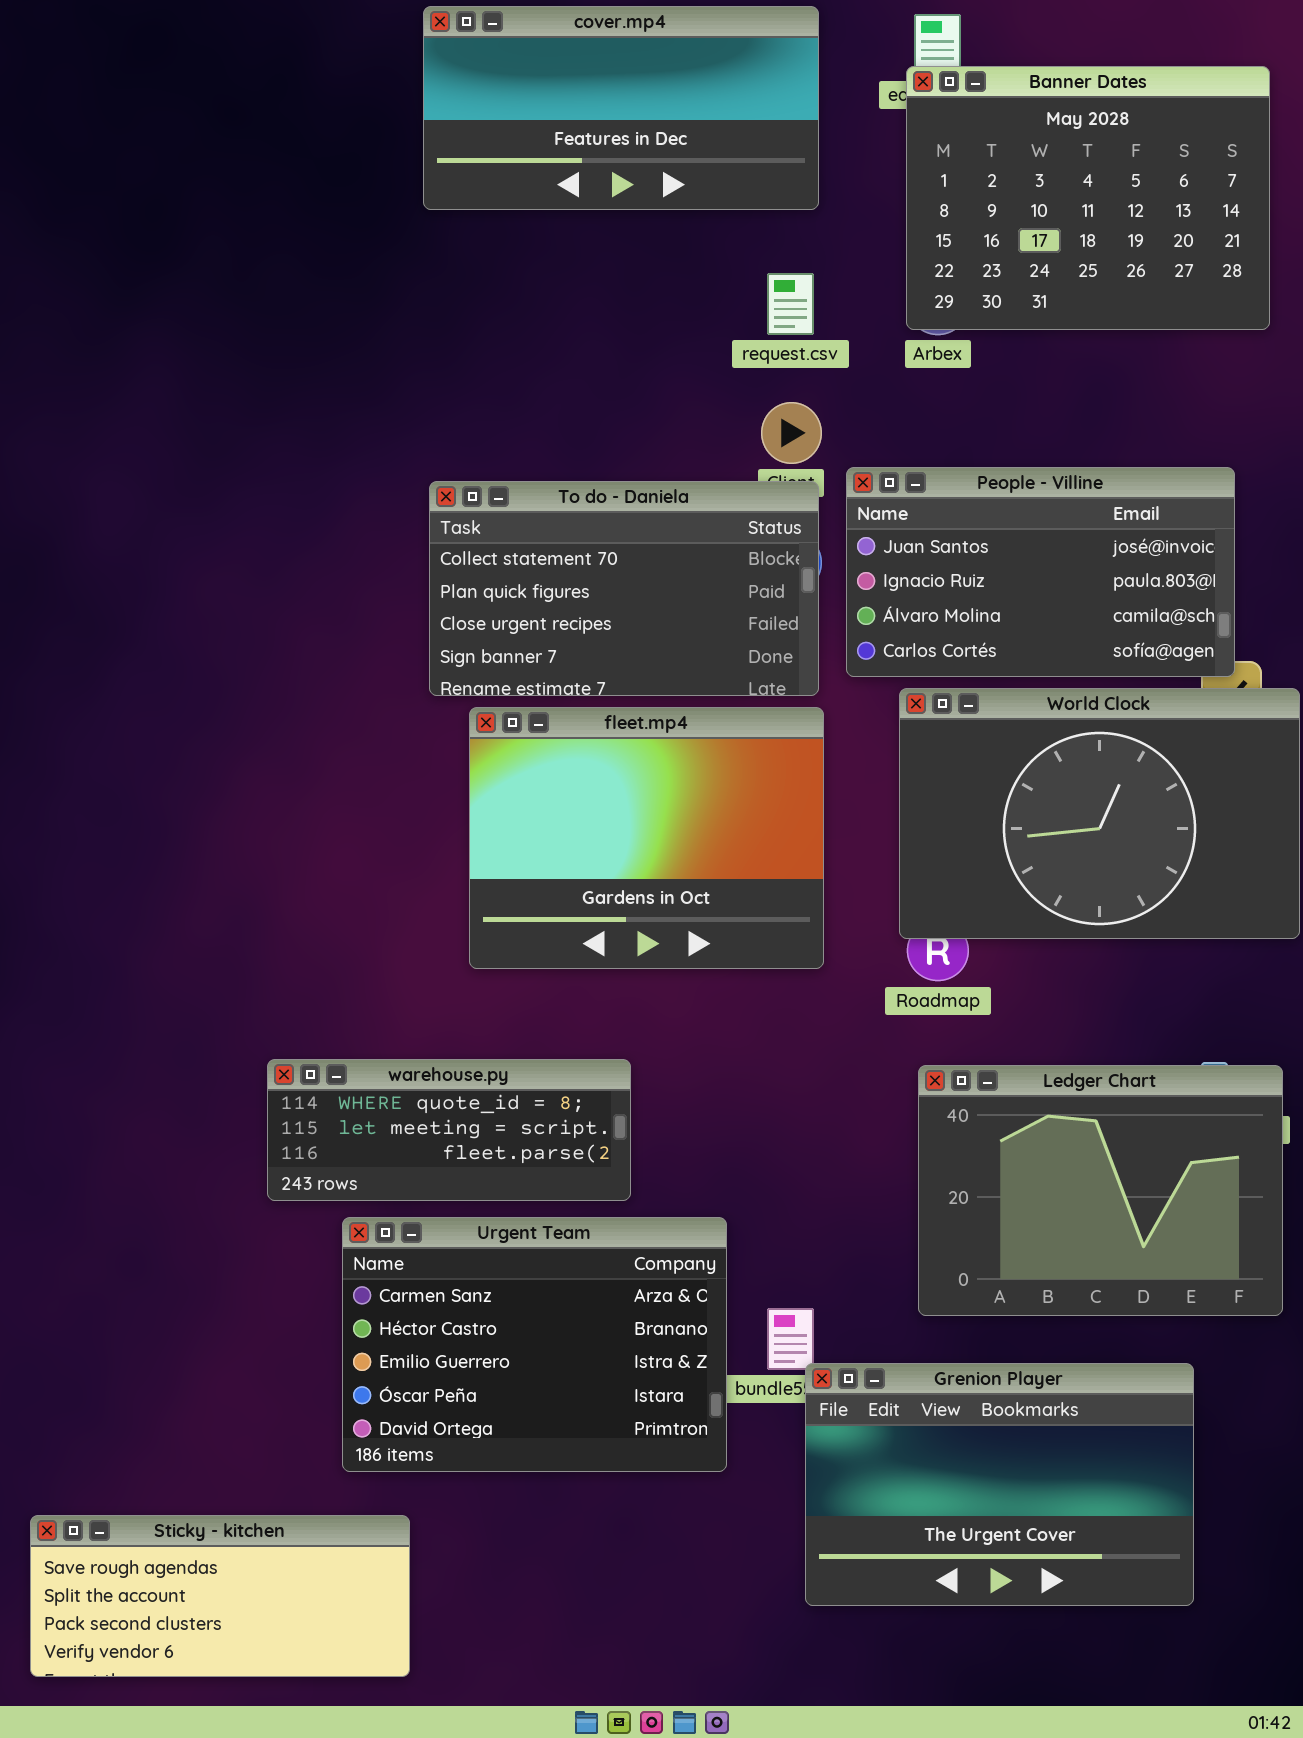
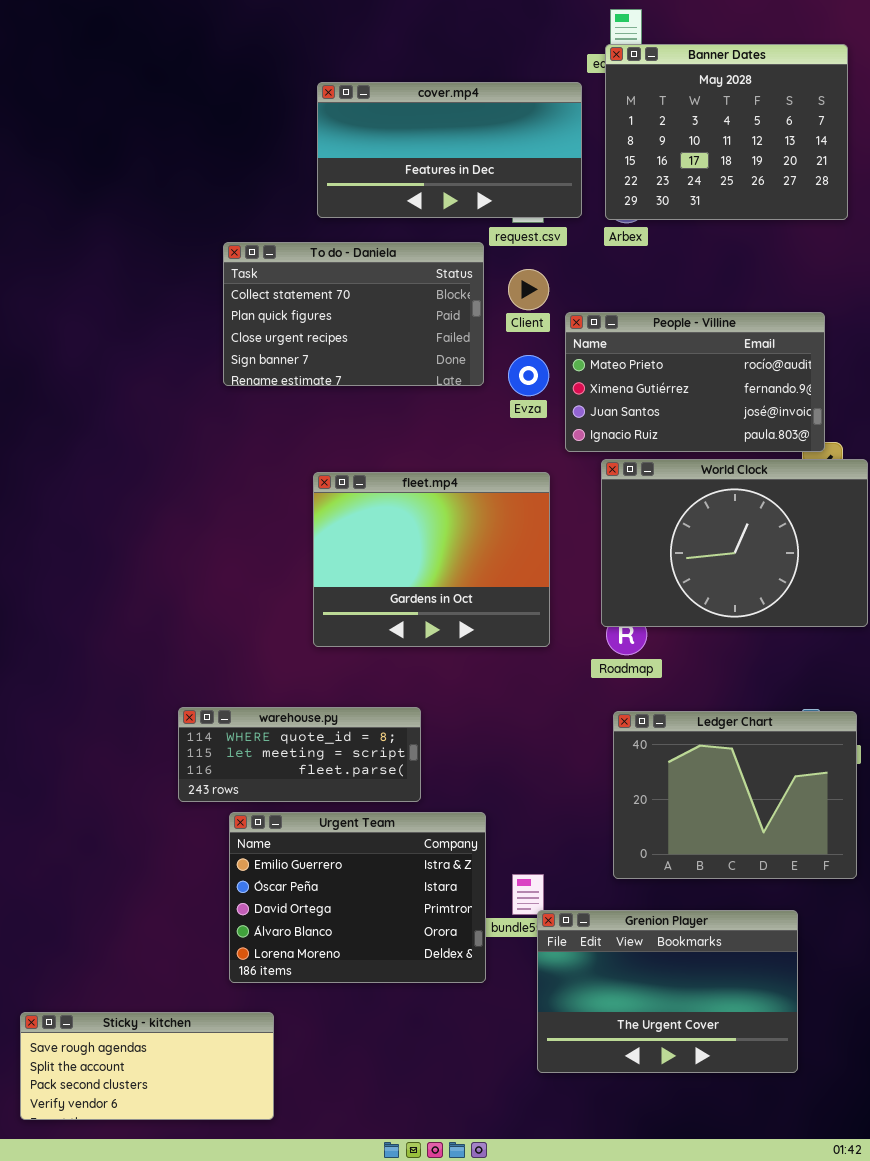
cover.mp4: [423,6,819,210] -> [317,82,582,218], moved
People - Villine: [846,467,1235,677] -> [565,312,825,452], scrolled up 2 rows
To do - Daniela: [429,481,819,696] -> [223,242,484,386], moved
Urgent Team: [342,1217,727,1472] -> [229,812,486,983], scrolled down 2 rows

